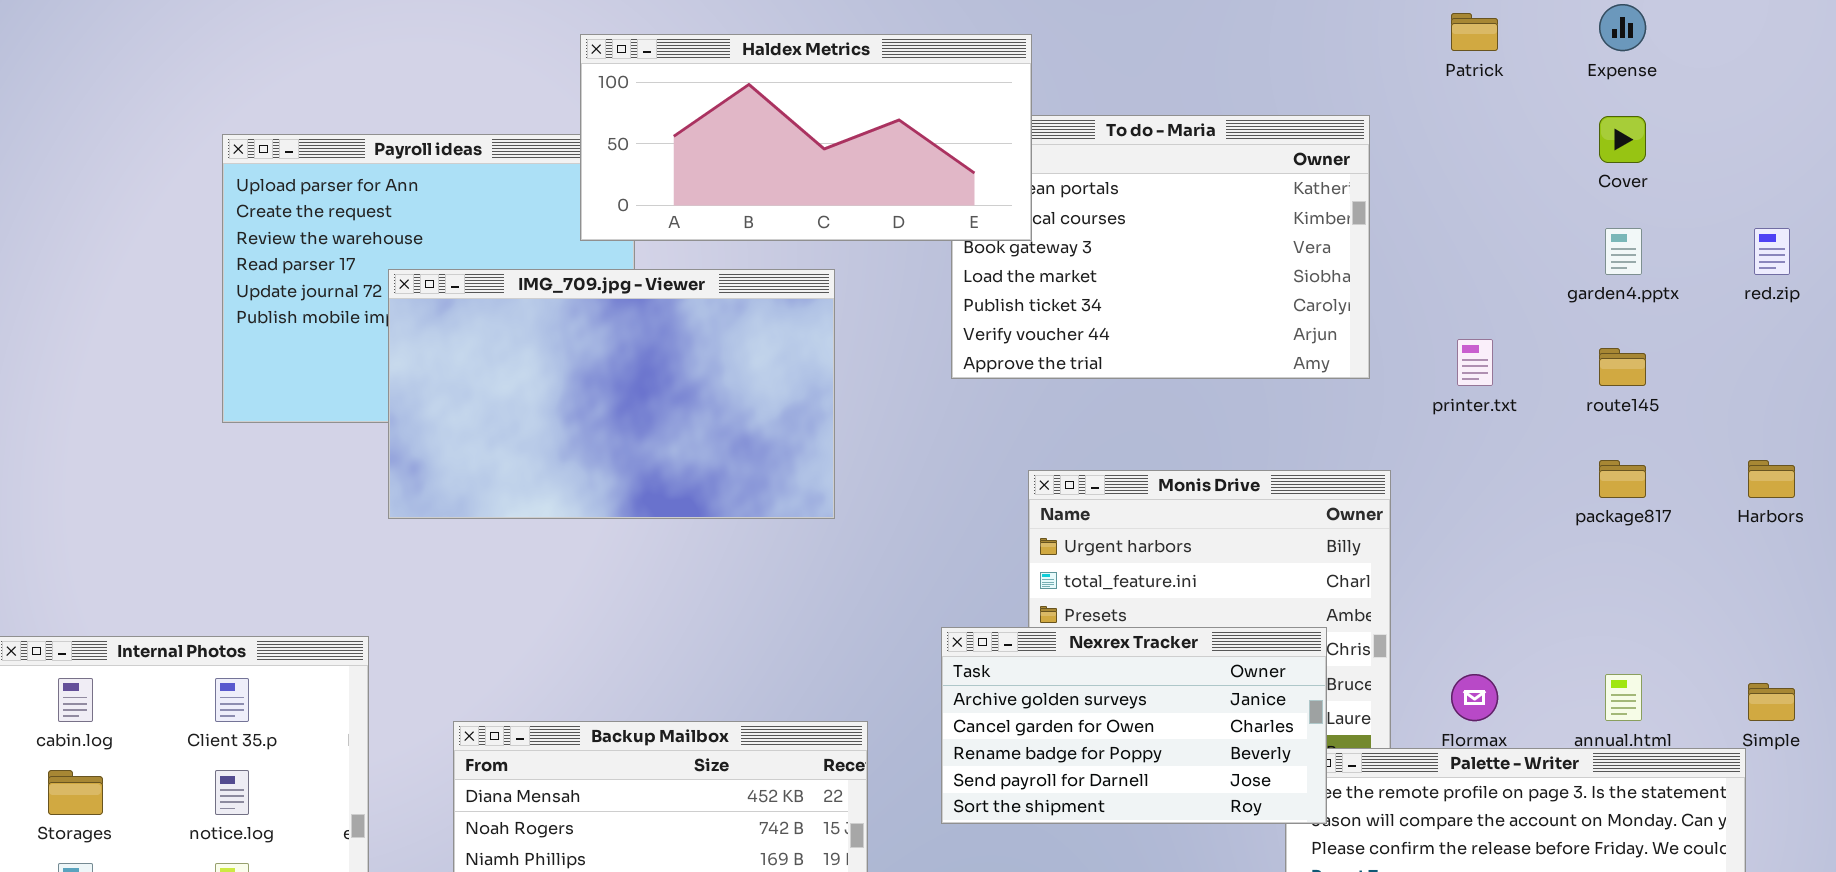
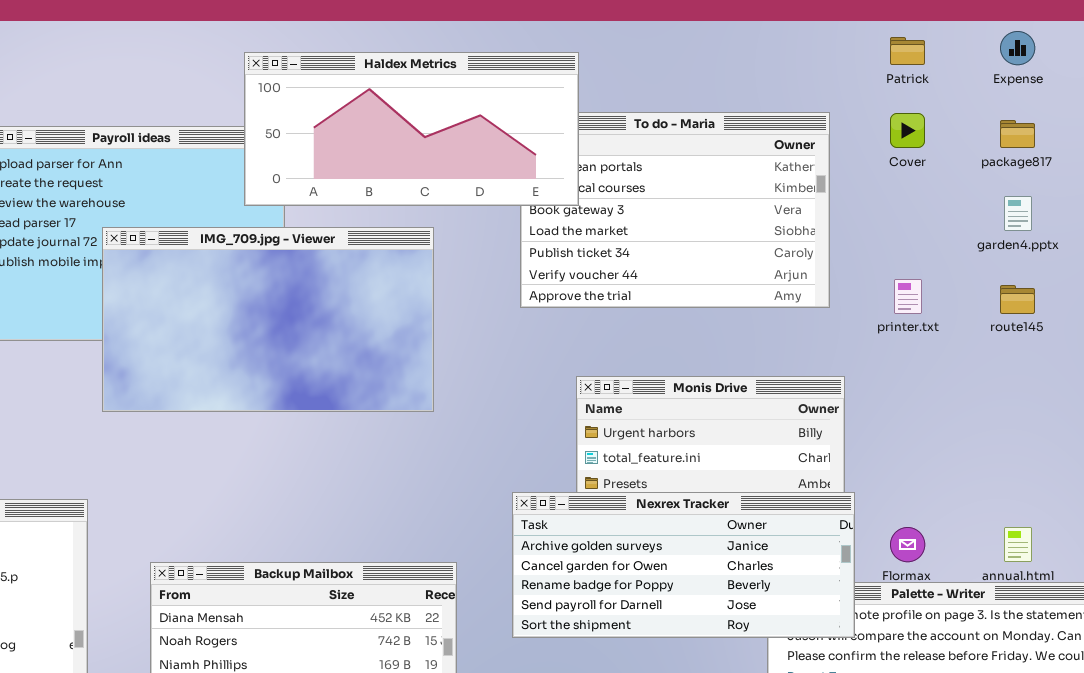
Cover: [1599,116,1646,163] -> [890,113,925,148], moved
package817: [1599,460,1646,498] -> [1000,120,1035,148], moved
Nexrex Tracker: [941,627,1327,824] -> [512,492,855,638], resized

